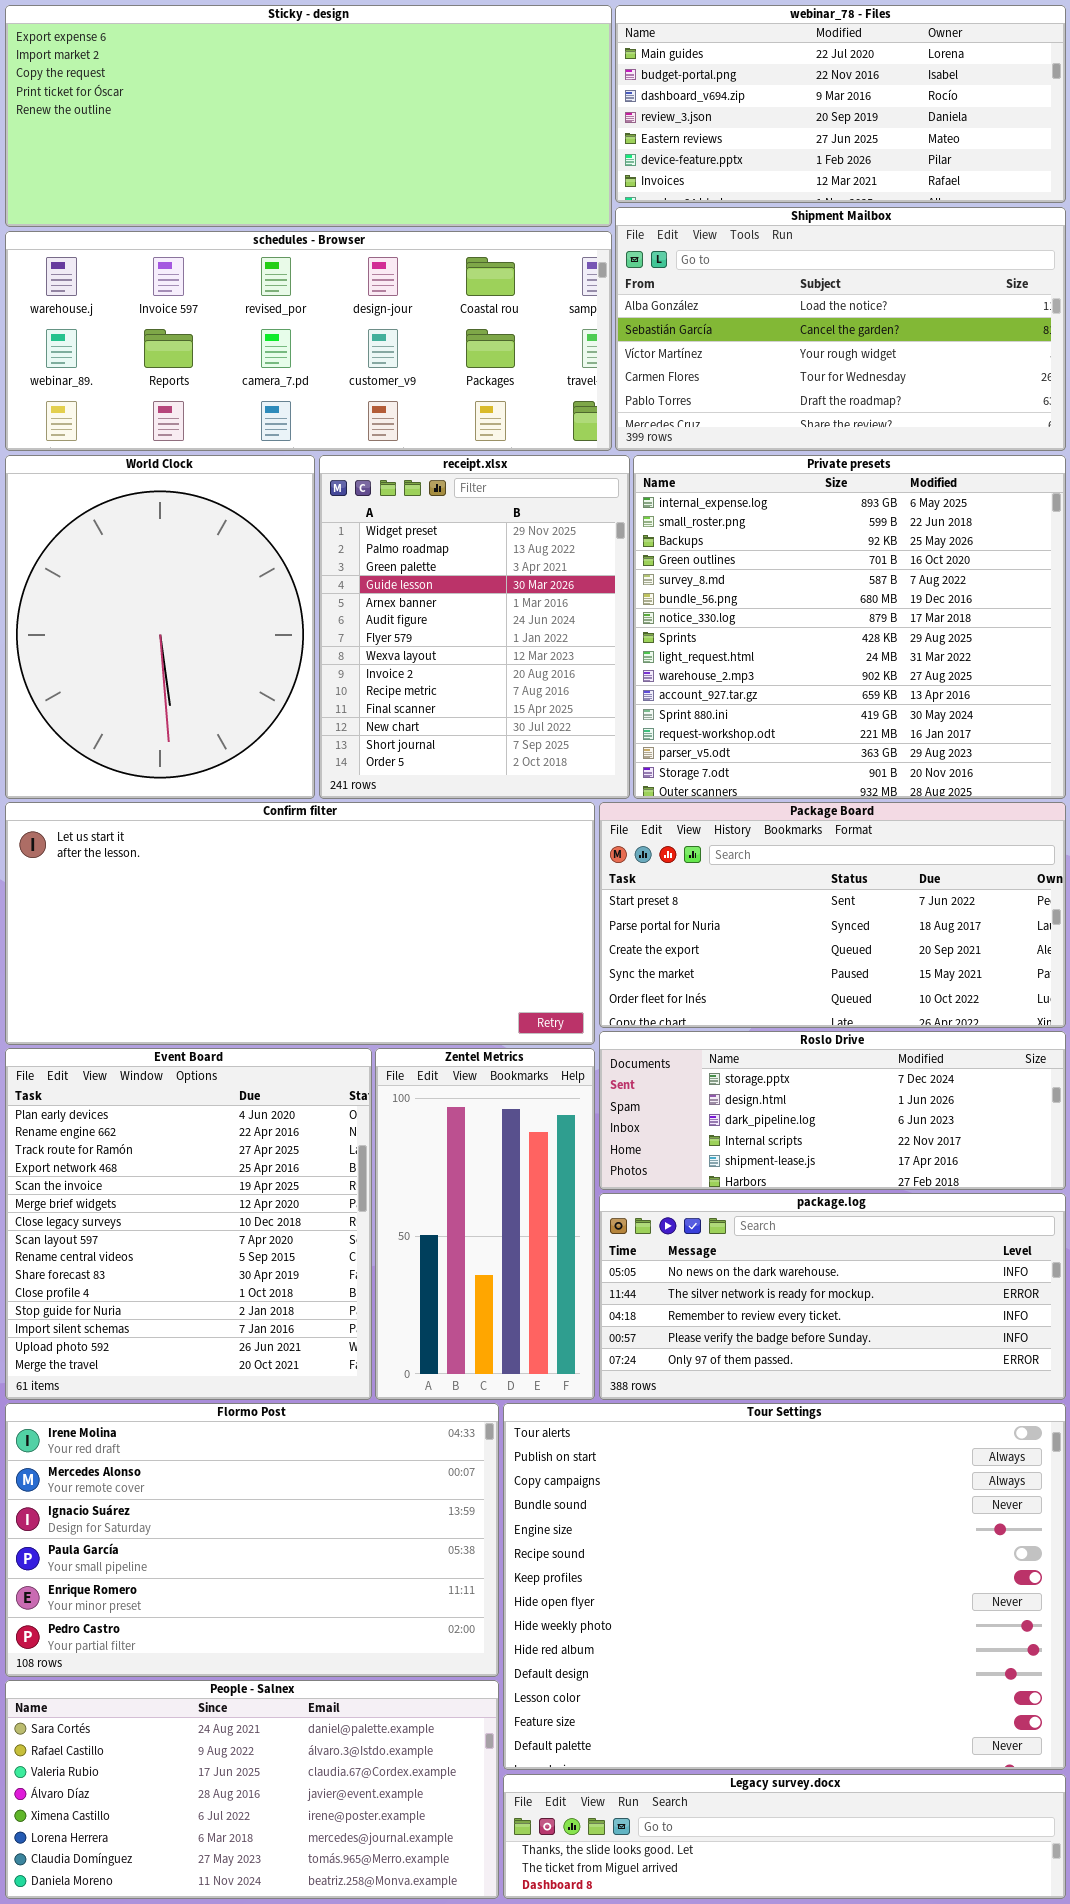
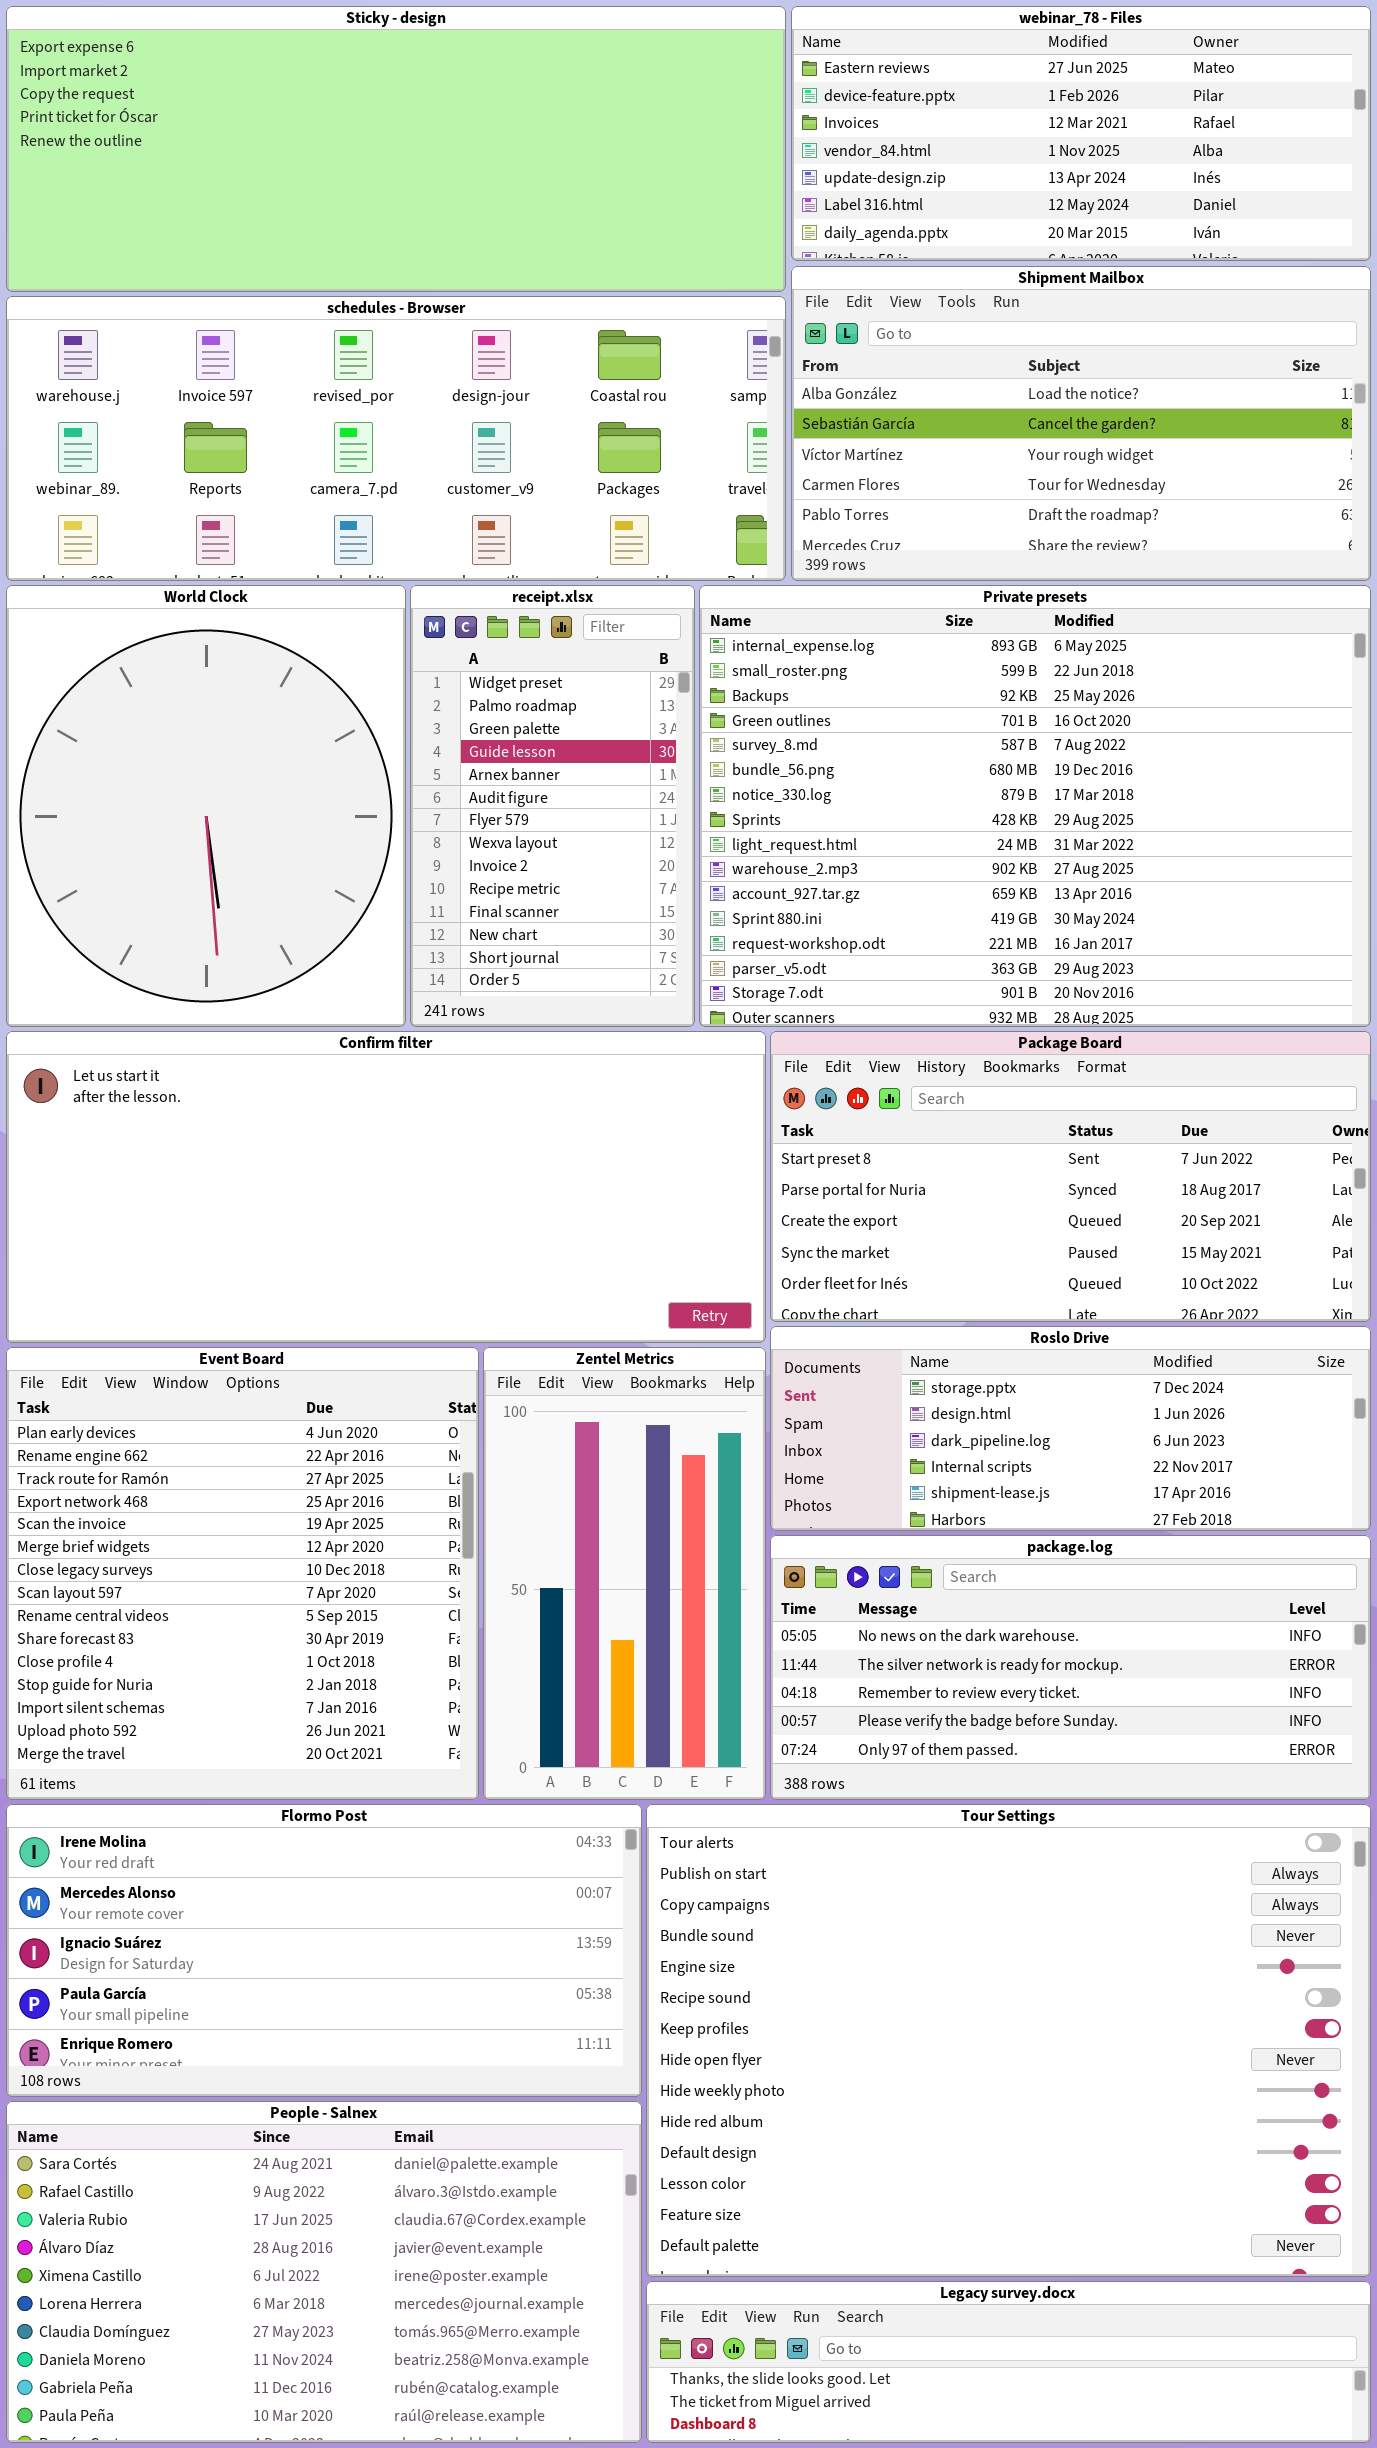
webinar_78 - Files: [615,5,1066,203] -> [791,6,1371,261], scrolled down 4 rows
receipt.xlsx: [319,455,630,799] -> [410,585,695,1027], resized
Private presets: [633,455,1066,799] -> [699,585,1371,1027], resized
Flormo Post: [5,1403,499,1677] -> [6,1804,642,2097], resized
People - Salnex: [5,1680,499,1899] -> [6,2101,642,2443], resized

